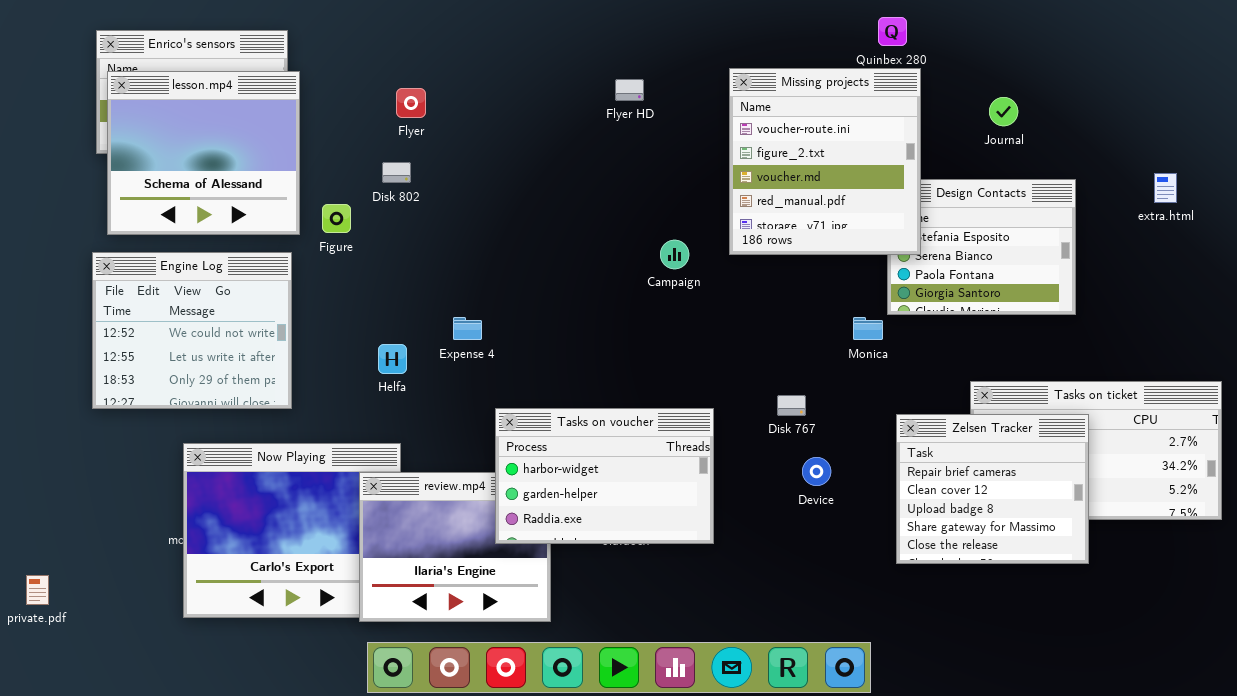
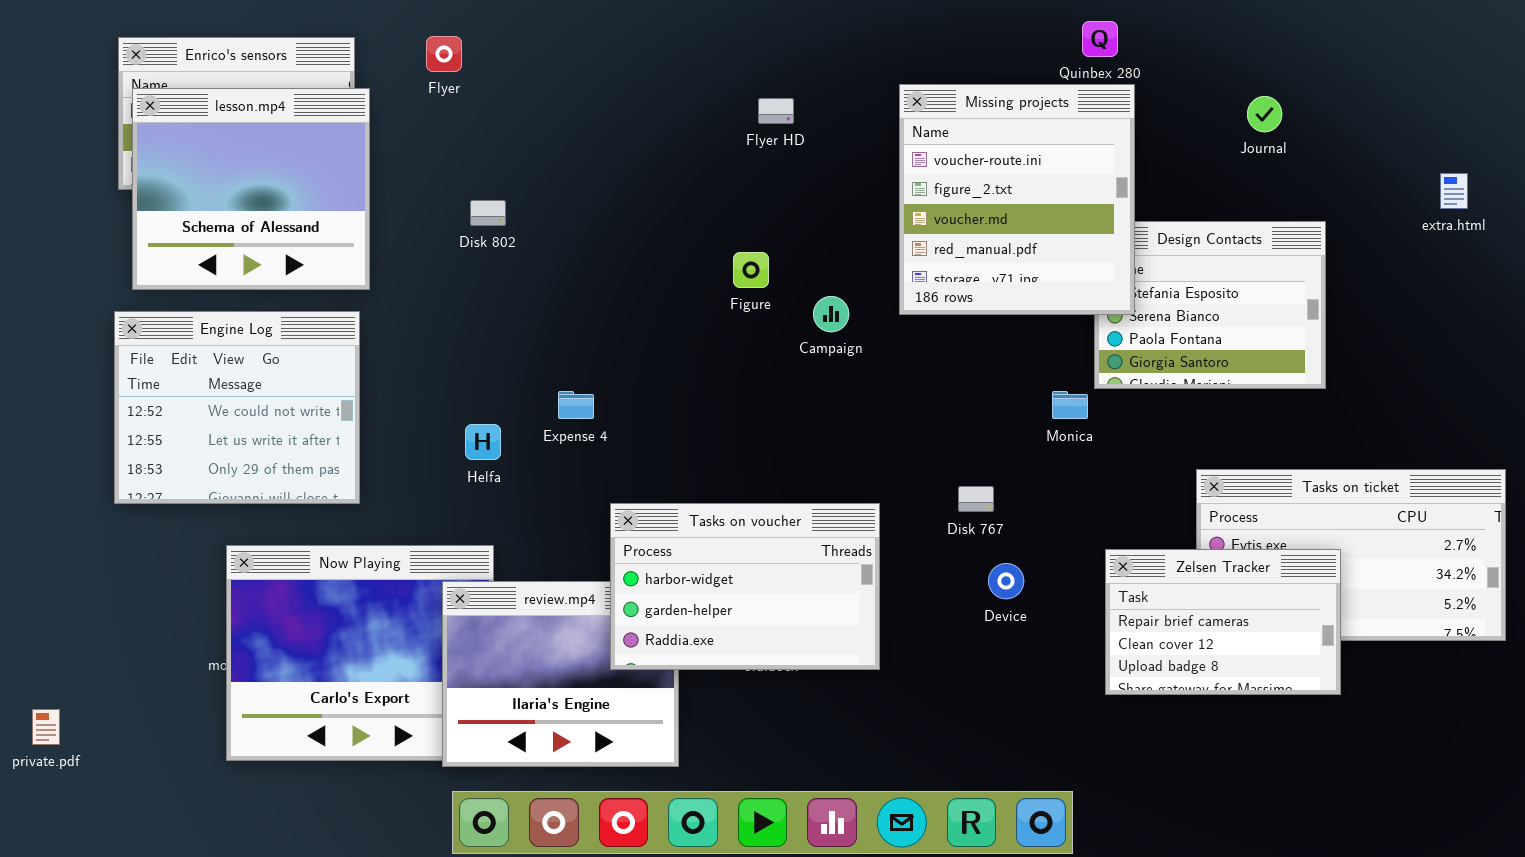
Flyer: [396,88,426,118] -> [426,36,462,72], moved
Journal: [989,97,1018,126] -> [1247,96,1282,132], moved
extra.html: [1154,173,1177,203] -> [1440,173,1468,209], moved
Figure: [322,204,351,233] -> [733,252,769,288], moved
Zelsen Tracker: [896,414,1089,564] -> [1105,549,1341,695], resized

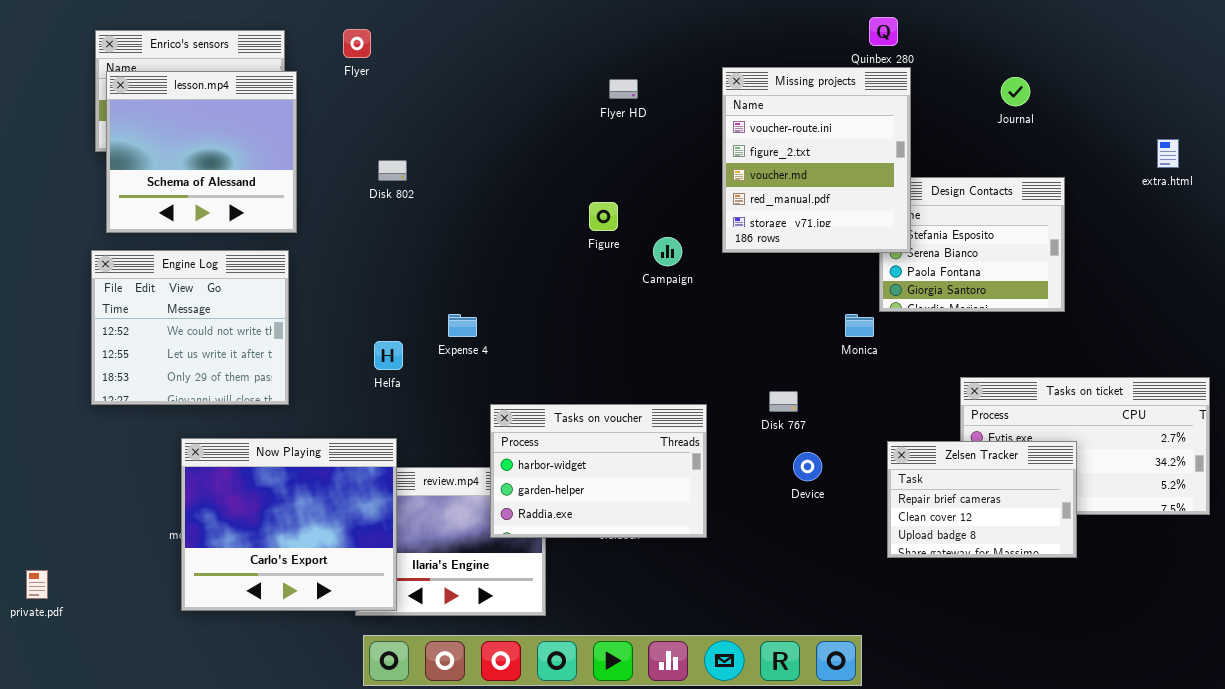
Now Playing: [226,545,494,761] -> [181,438,397,611], raised

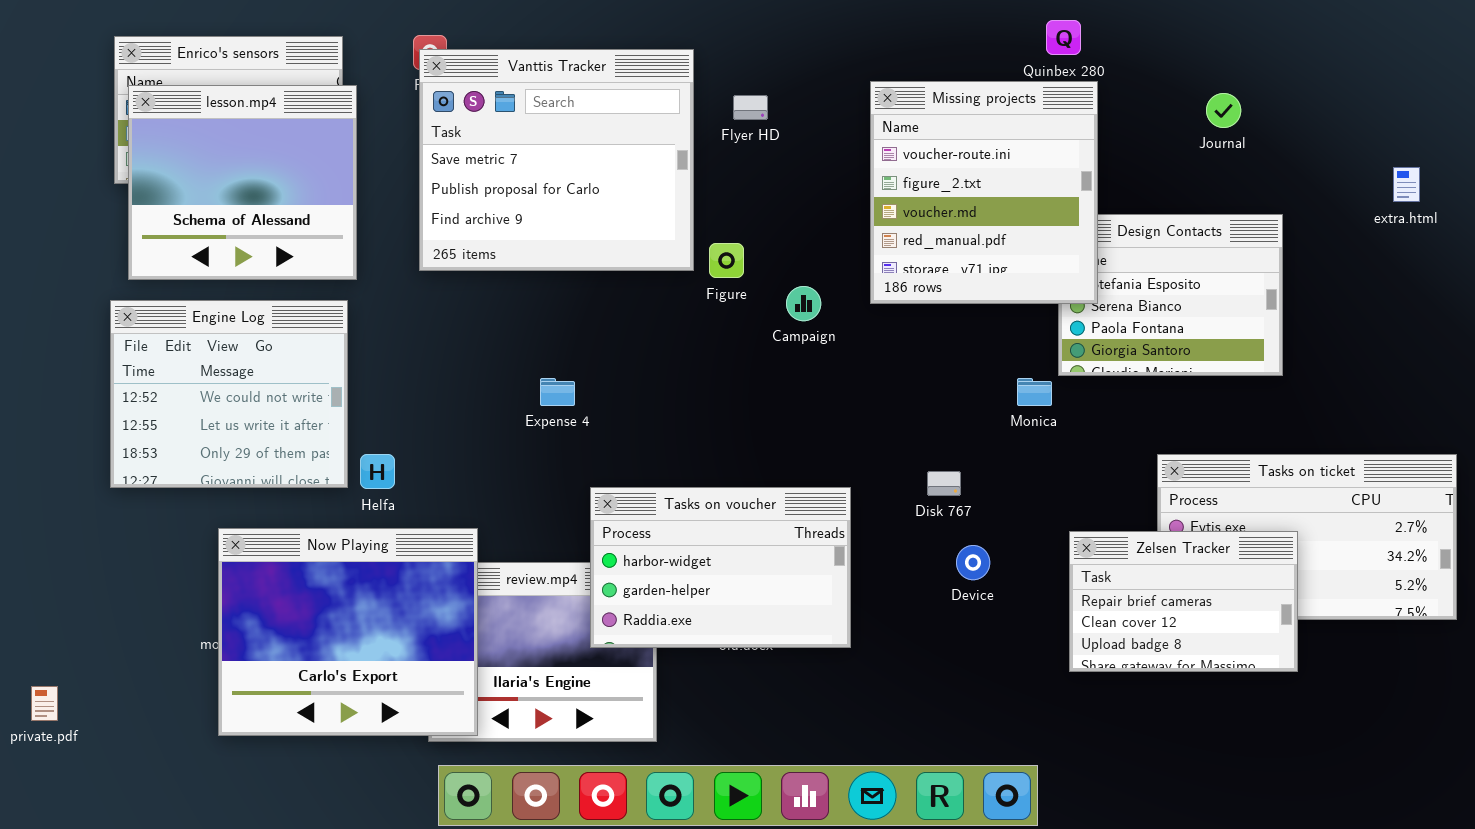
Vanttis Tracker: none -> [419,49,694,271], opened
Helfa: [374,341,403,370] -> [360,454,395,489], moved

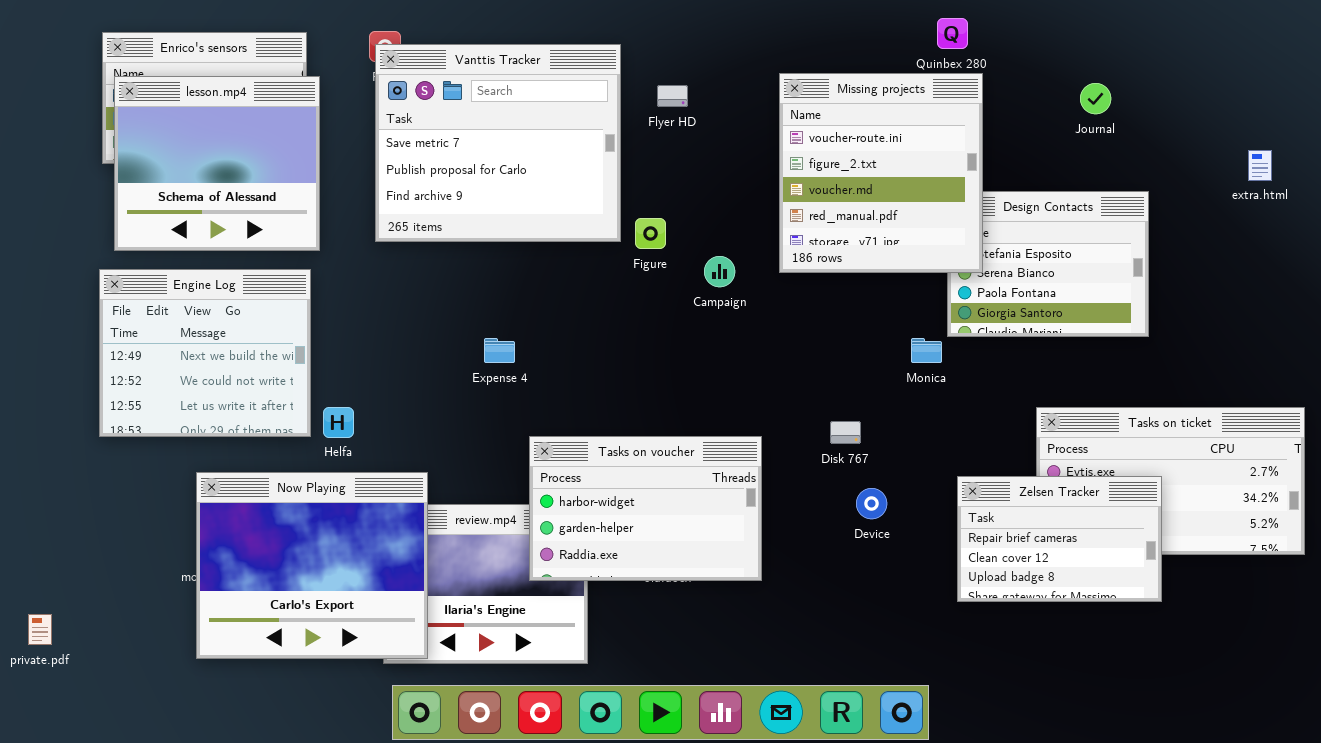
Engine Log: [110,300,348,488] -> [99,269,311,437], scrolled up 1 row

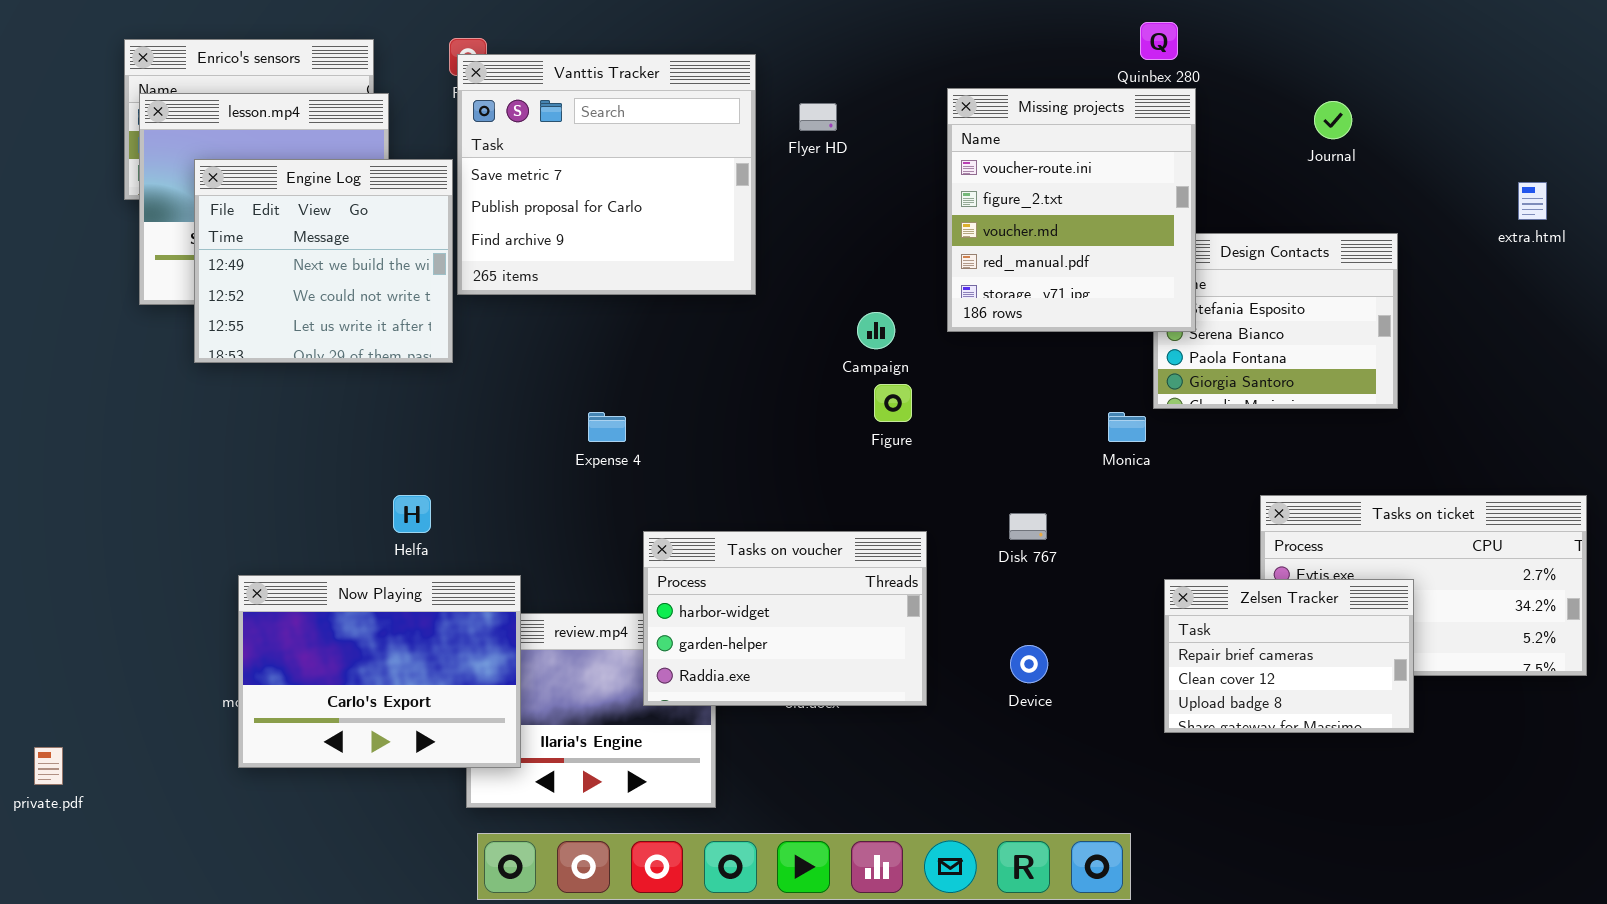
Figure: [635,218,666,249] -> [874,384,912,422], moved
Engine Log: [99,269,311,437] -> [194,159,453,363], moved
Now Playing: [196,472,428,659] -> [238,575,521,768], resized
Device: [856,488,887,519] -> [1010,645,1048,683], moved

